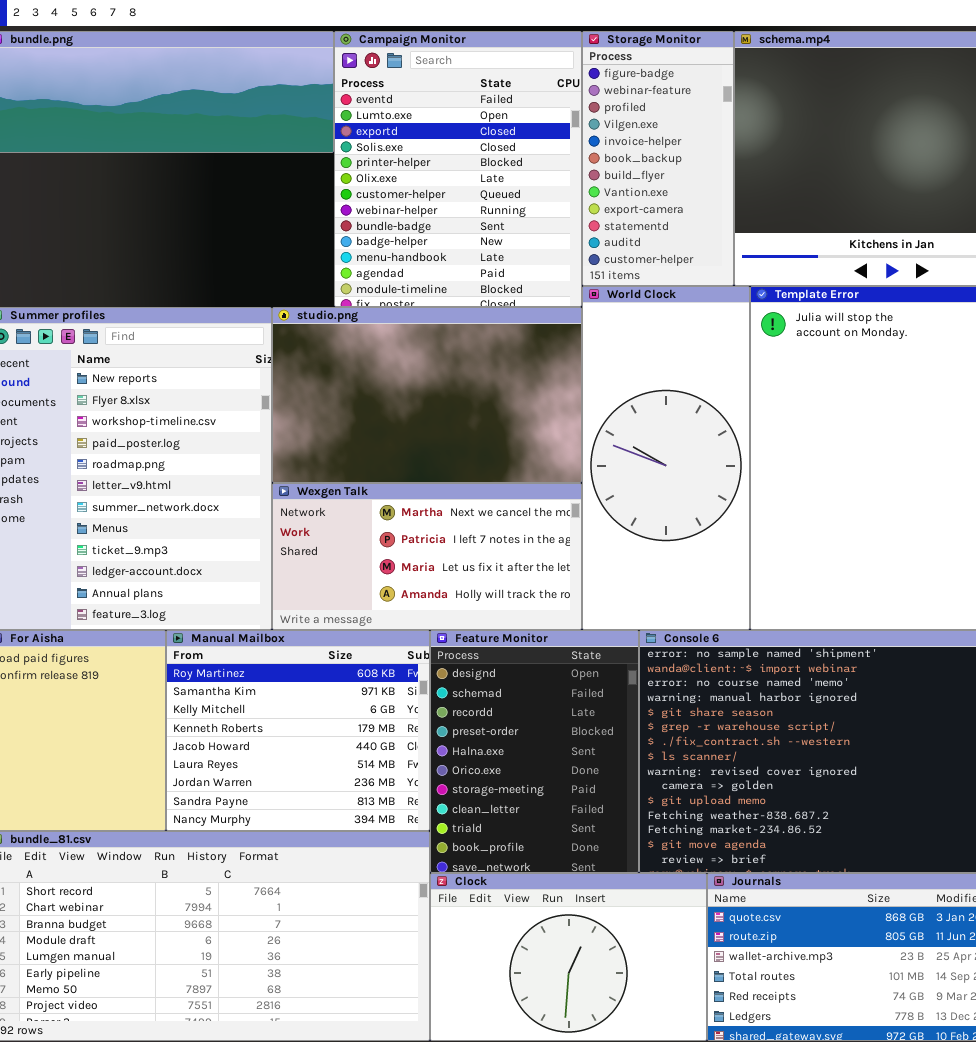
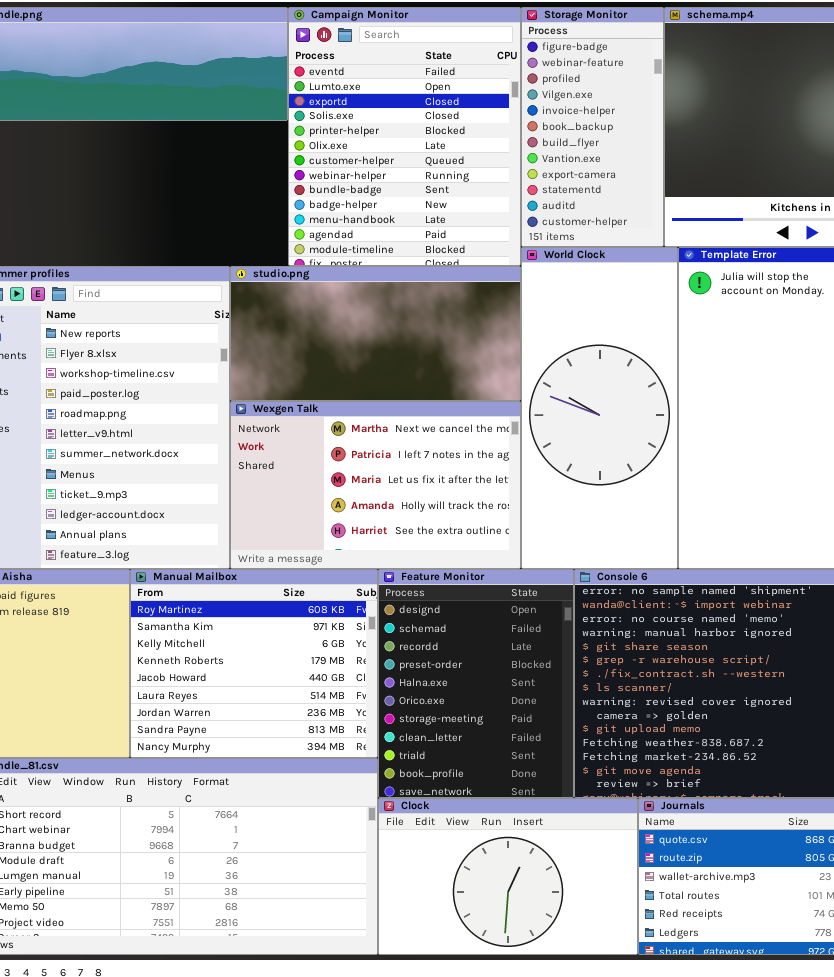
studio.png: [272,307,582,483] -> [230,266,521,401], resized
Wexgen Talk: [272,483,582,630] -> [230,401,521,569], resized

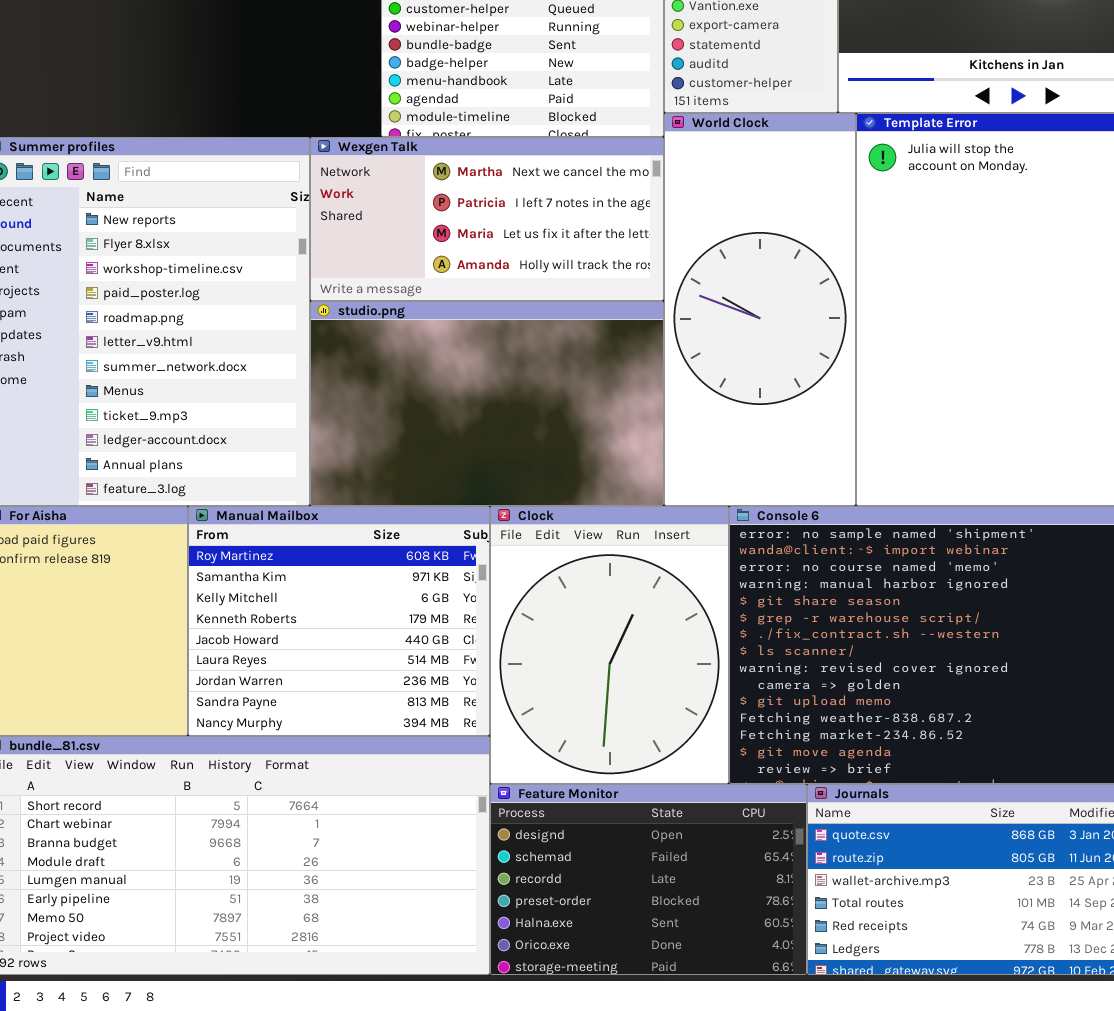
studio.png: [230,266,521,401] -> [310,301,664,506], moved, resized
Wexgen Talk: [230,401,521,569] -> [310,137,664,301], moved, resized
Feature Monitor: [378,569,574,798] -> [490,784,807,975], moved, resized
Clock: [378,798,638,955] -> [490,506,729,784], moved, resized

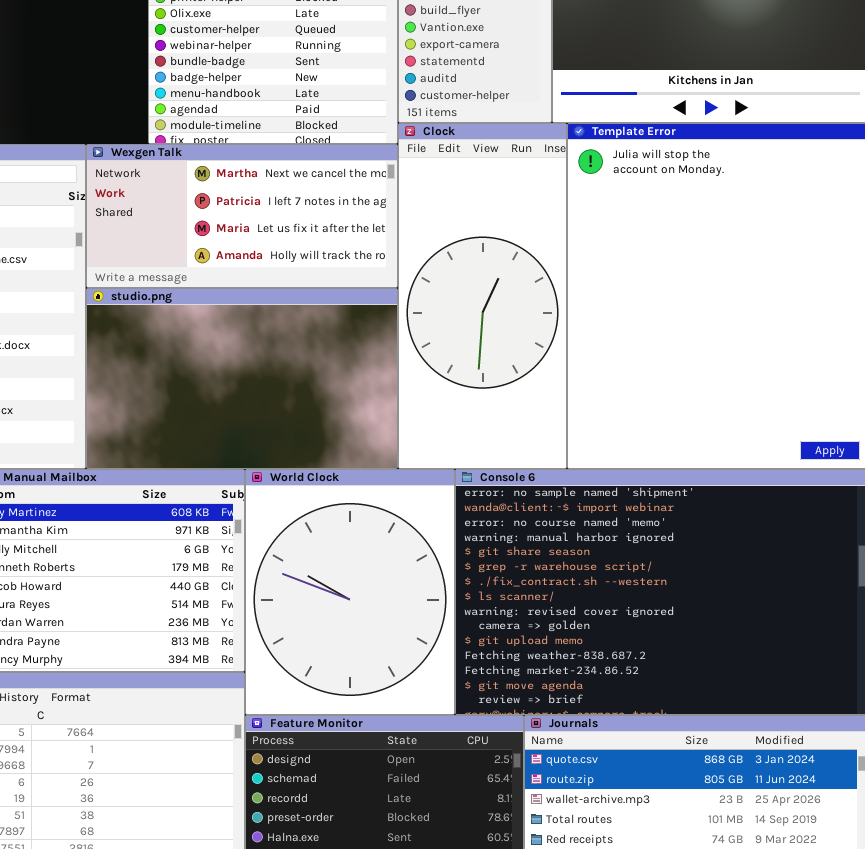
World Clock: [664,113,856,506] -> [245,469,455,715], moved, resized
Clock: [490,506,729,784] -> [398,123,567,469], moved, resized

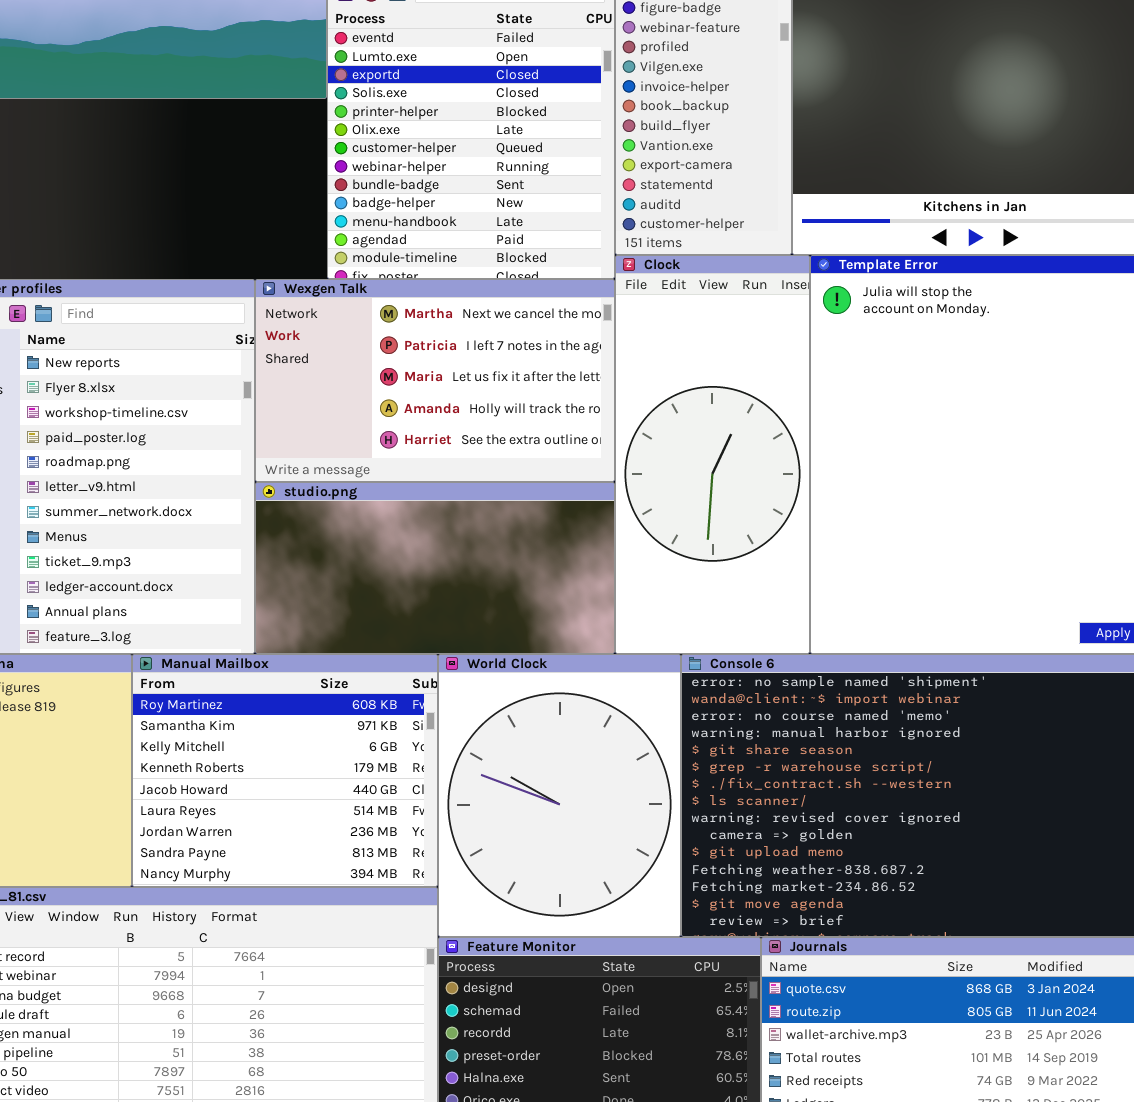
Wexgen Talk: [86,144,398,288] -> [255,279,615,482], resized
studio.png: [86,288,398,469] -> [255,482,615,654], resized

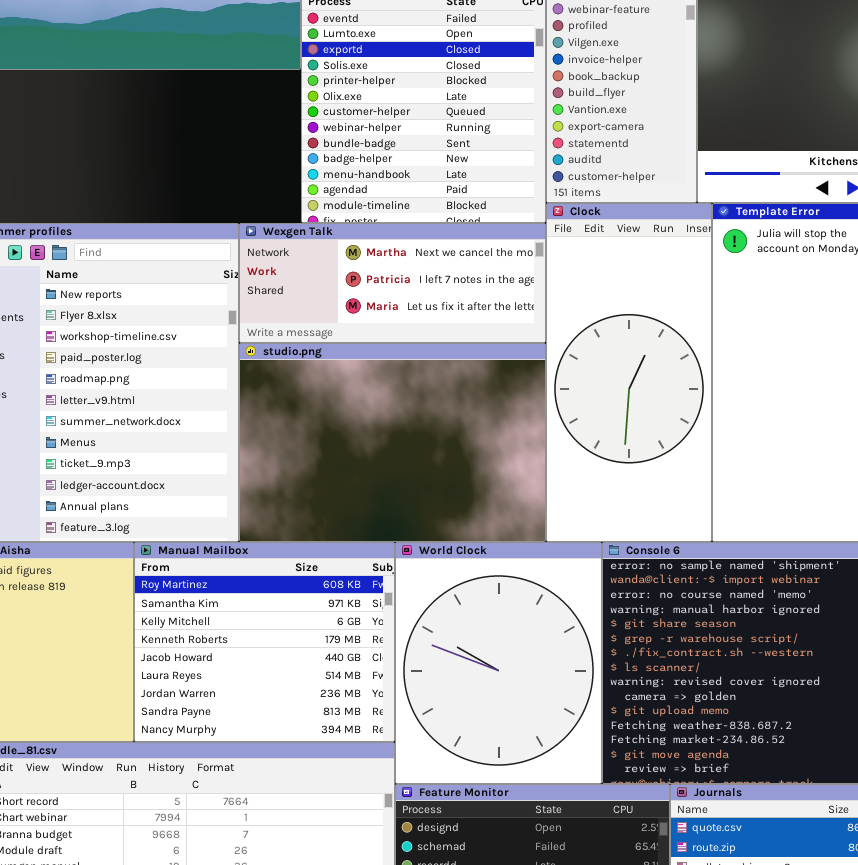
Wexgen Talk: [255,279,615,482] -> [239,223,546,343], resized
studio.png: [255,482,615,654] -> [239,343,546,542], resized

